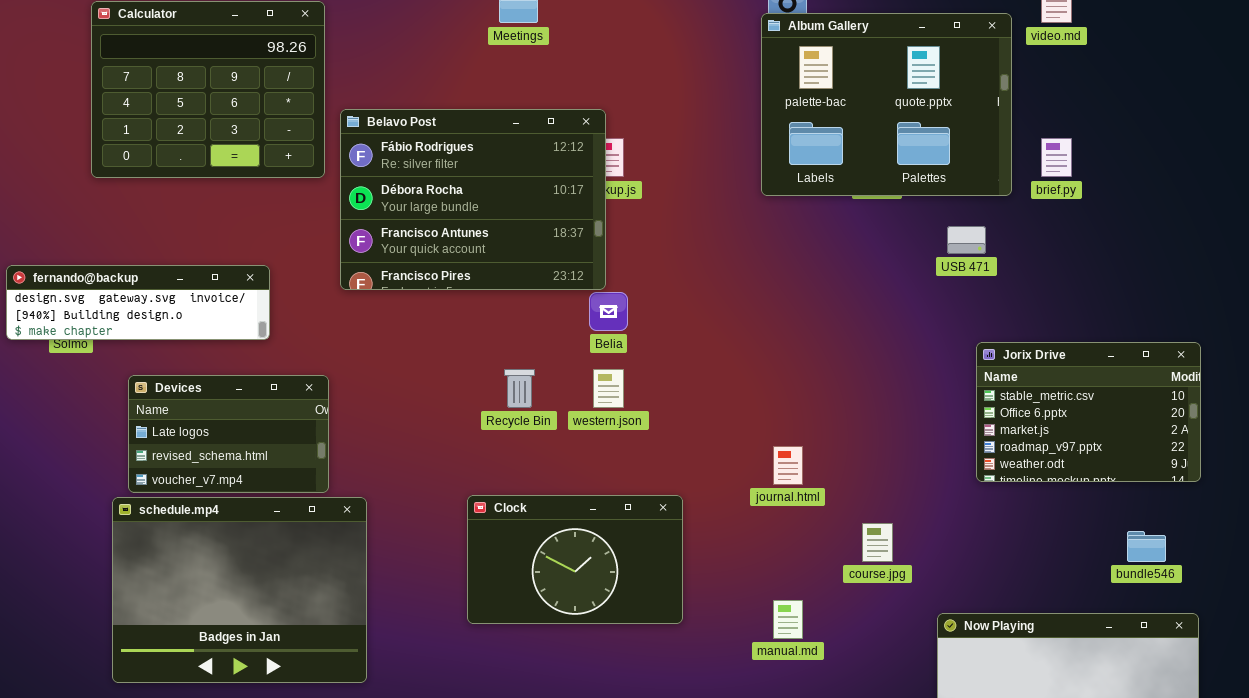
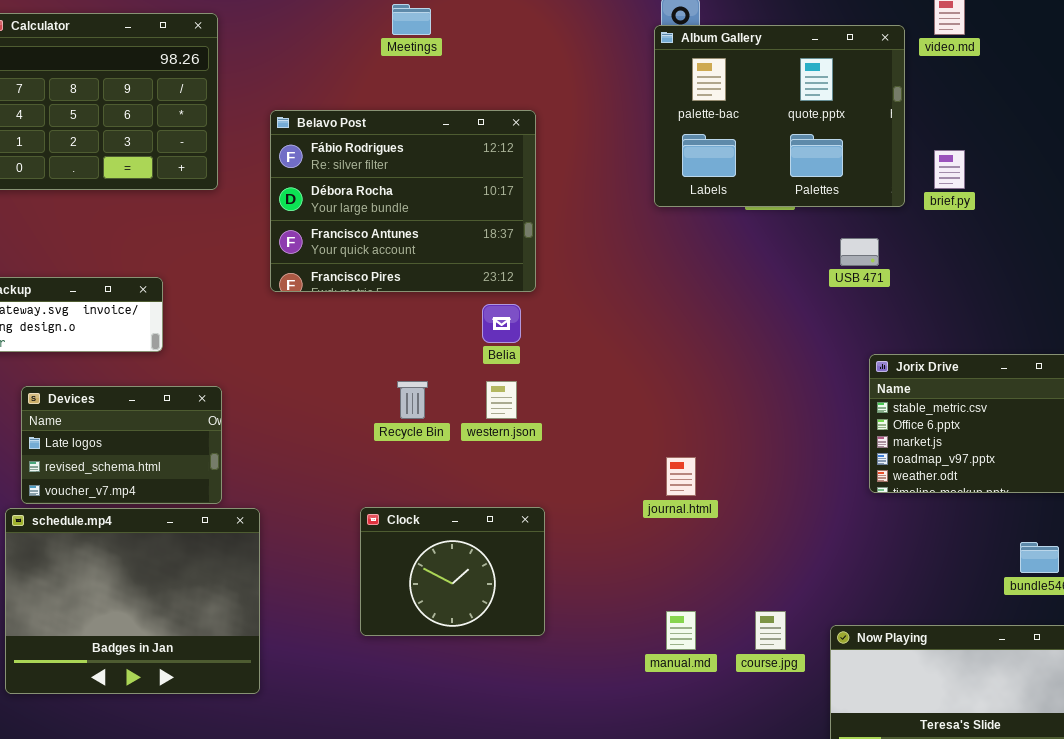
Belavo Post: [340,109,606,290] -> [270,110,536,292], moved
Clock: [467,495,683,624] -> [360,507,545,636], resized
course.jpg: [862,523,893,562] -> [755,611,786,650], moved

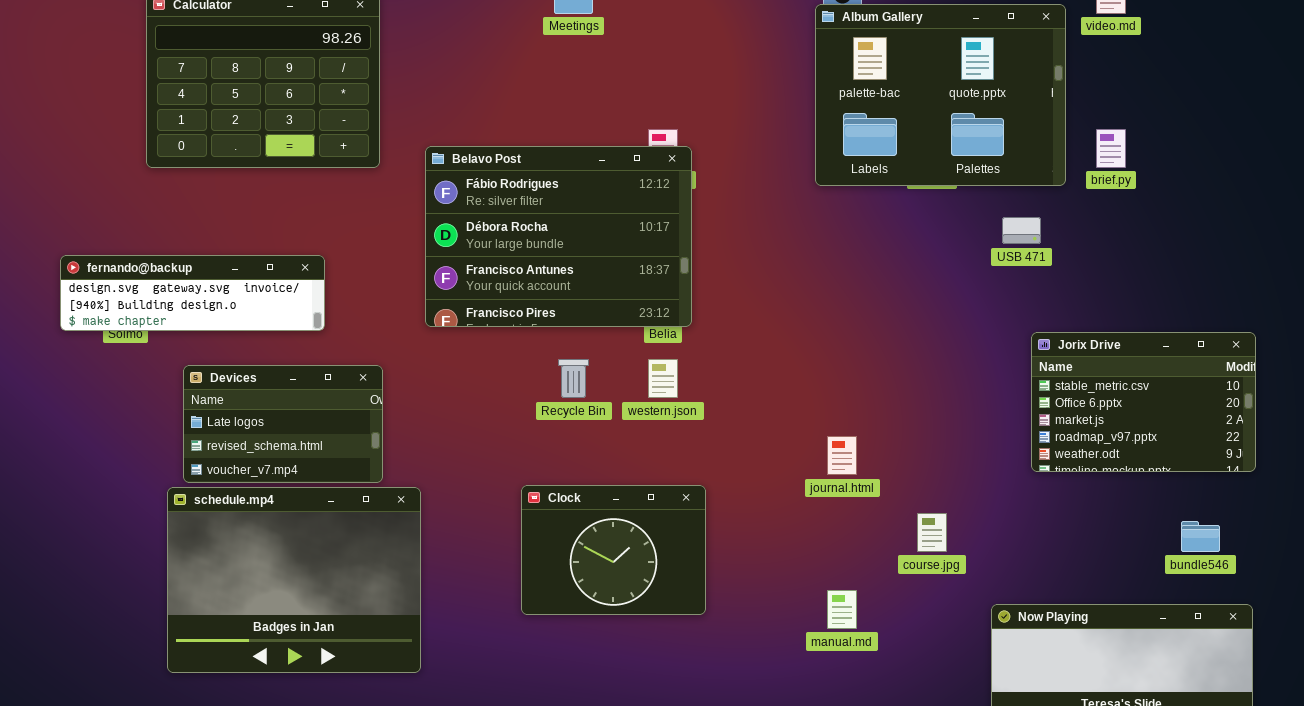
Belavo Post: [270,110,536,292] -> [425,146,692,327], moved
course.jpg: [755,611,786,650] -> [917,513,947,552], moved

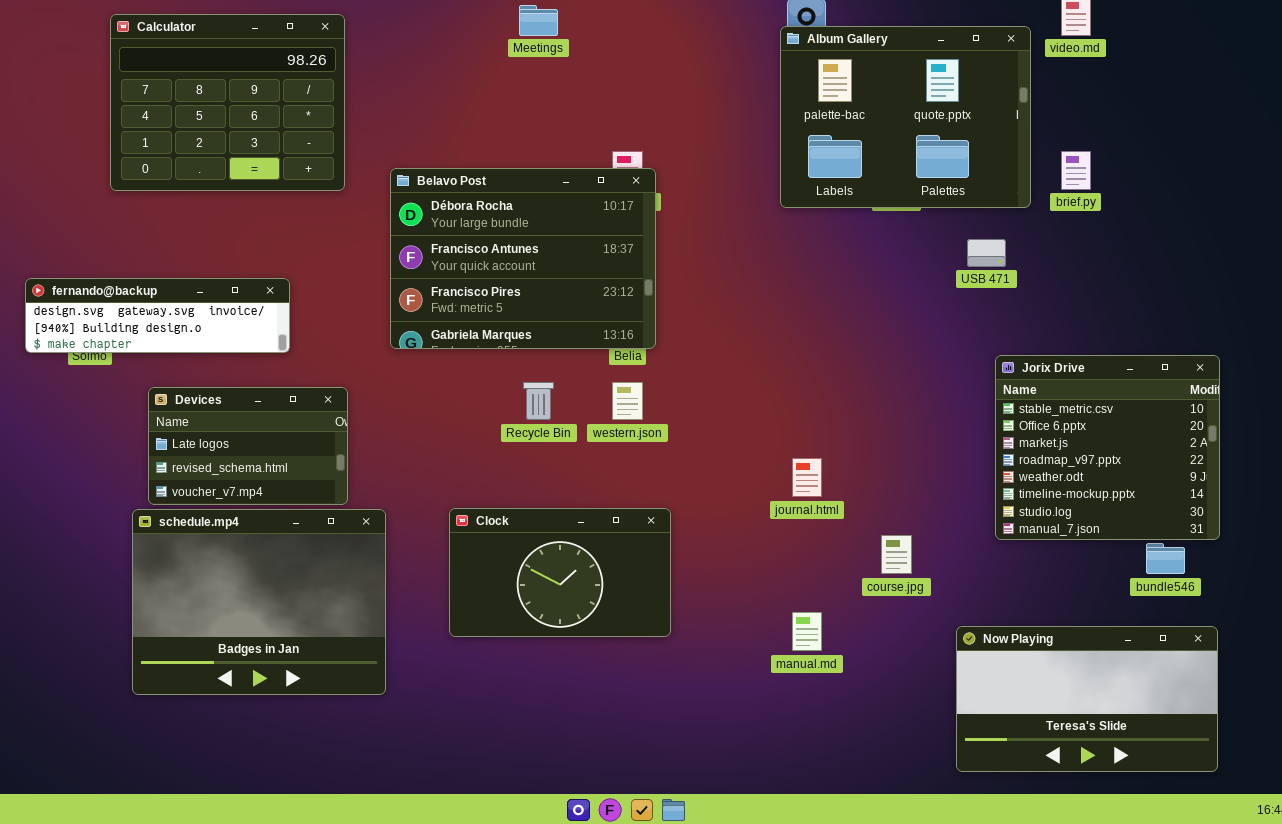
Belavo Post: [425,146,692,327] -> [390,168,656,349], scrolled down 1 row
Jorix Drive: [1031,332,1256,472] -> [995,355,1220,540], resized
Clock: [521,485,706,615] -> [449,508,671,637], resized

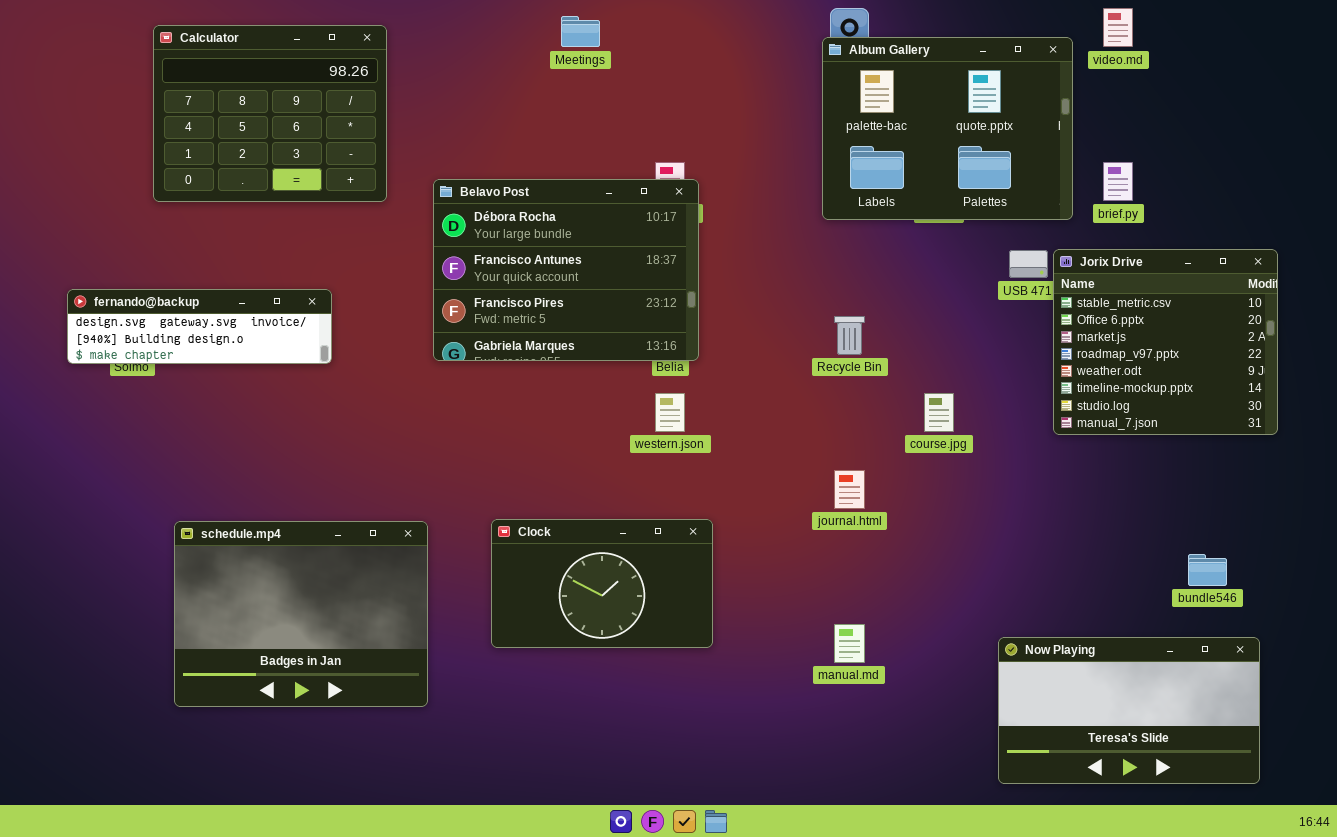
Jorix Drive: [995,355,1220,540] -> [1053,249,1278,435], moved
Recycle Bin: [523,382,554,420] -> [834,316,865,355], moved
Devices: [148,387,348,505] -> none, closed
course.jpg: [881,535,912,574] -> [924,393,954,432], moved

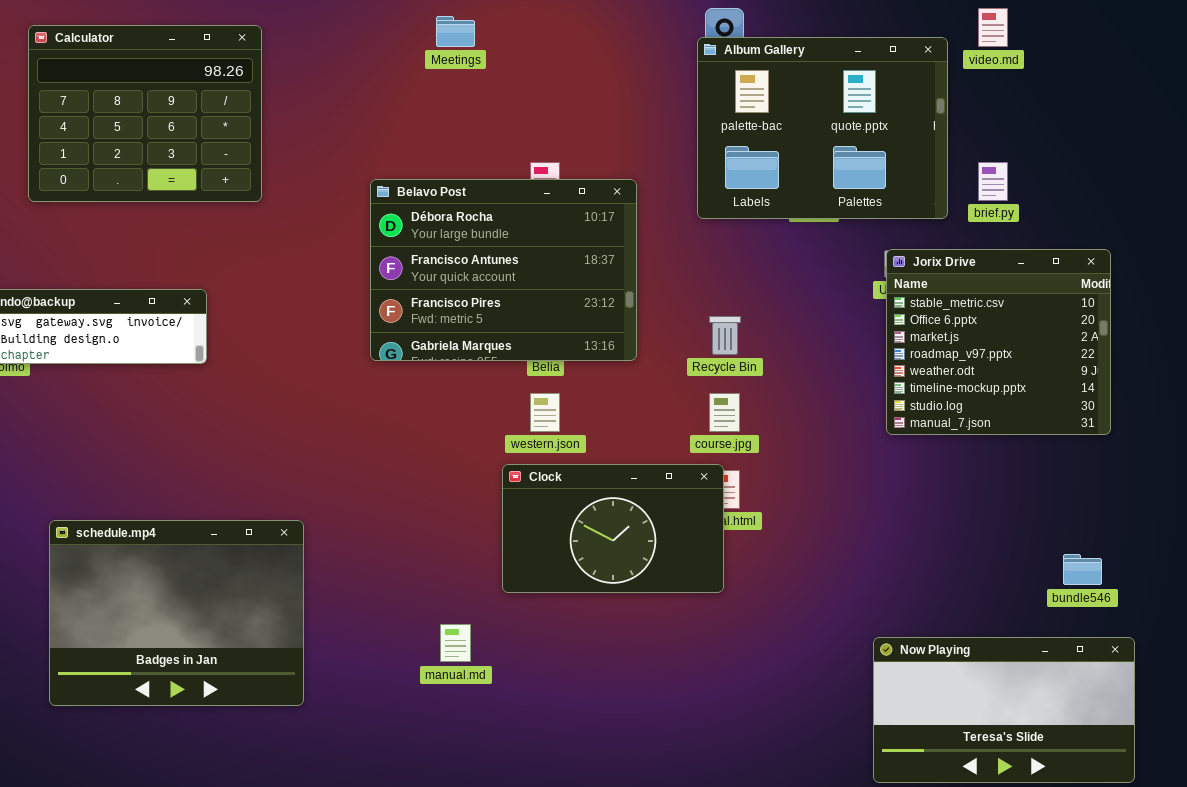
Belavo Post: [433,179,699,361] -> [370,179,637,361], moved
Jorix Drive: [1053,249,1278,435] -> [886,249,1111,435], moved
course.jpg: [924,393,954,432] -> [709,393,740,432], moved
Clock: [491,519,713,648] -> [502,464,724,593], moved
manual.md: [834,624,865,663] -> [440,624,471,662], moved

